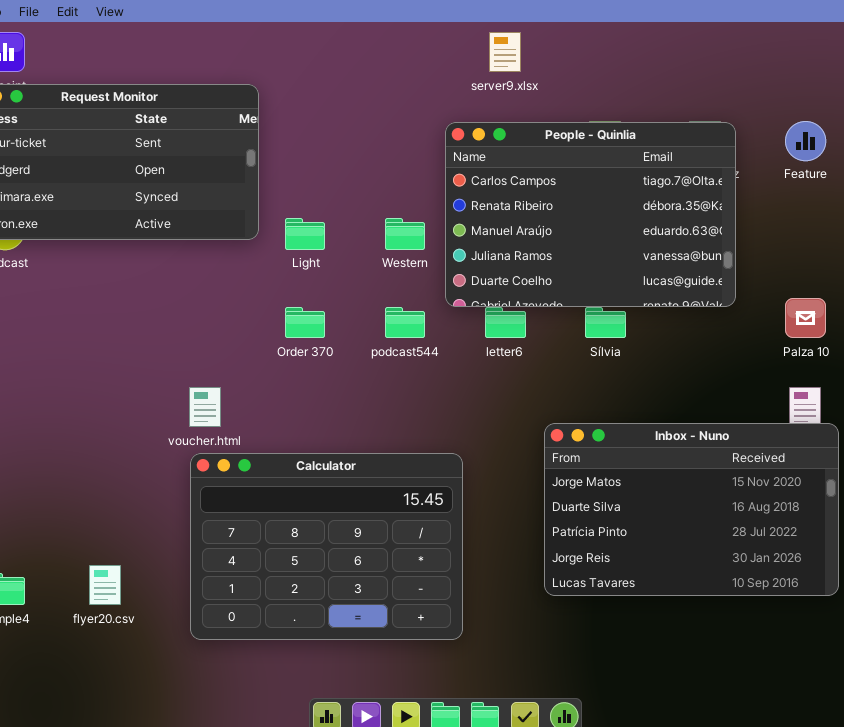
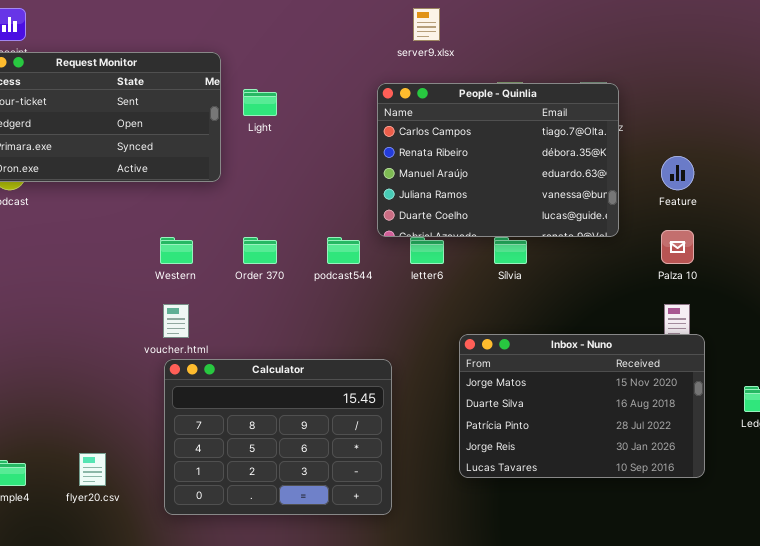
Feature: [785,121,826,161] -> [661,156,694,190], moved
Light: [285,218,325,250] -> [243,89,277,116], moved
Western: [385,218,425,250] -> [160,237,193,264], moved

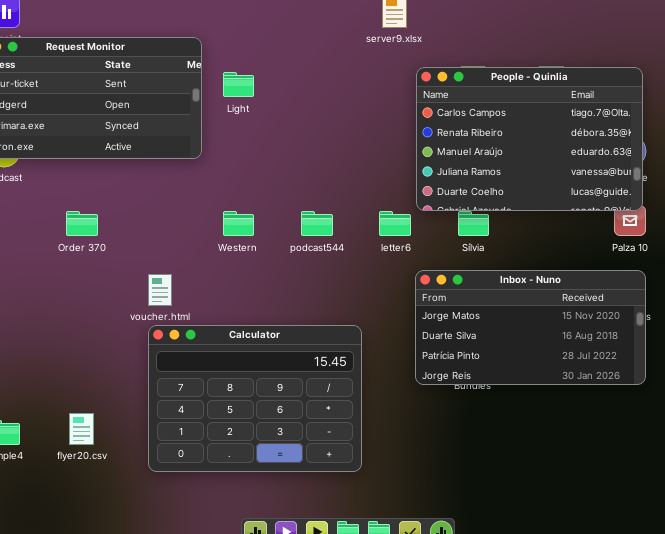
People - Quinlia: [377,83,619,237] -> [416,67,643,211], moved
Western: [160,237,193,264] -> [223,211,254,236], moved
Order 370: [243,237,277,264] -> [66,211,98,236], moved
Inbox - Nuno: [459,334,705,478] -> [415,270,646,385], moved, resized

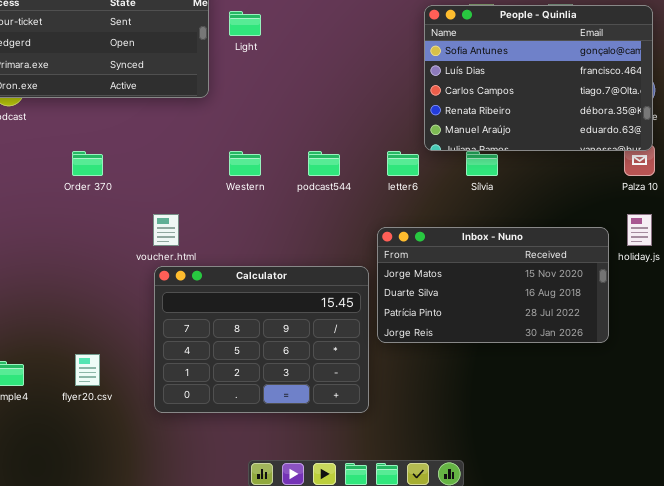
People - Quinlia: [416,67,643,211] -> [424,5,653,151], scrolled up 2 rows
Inbox - Nuno: [415,270,646,385] -> [377,227,609,343], moved

